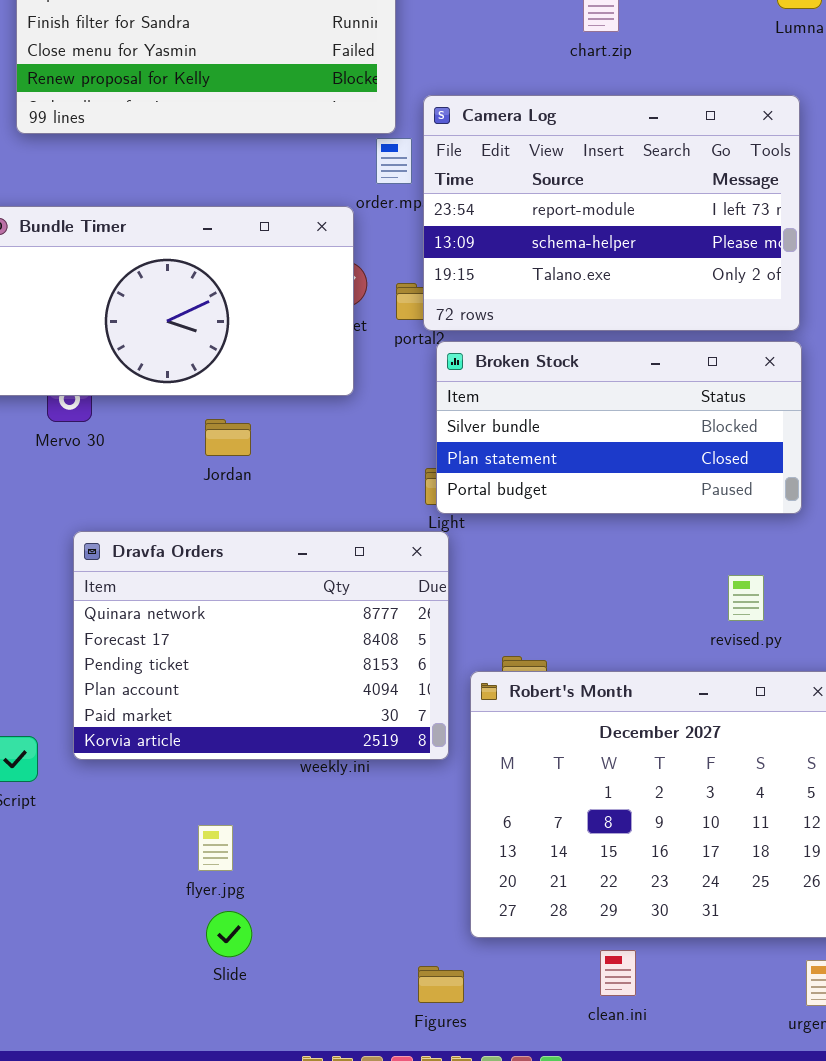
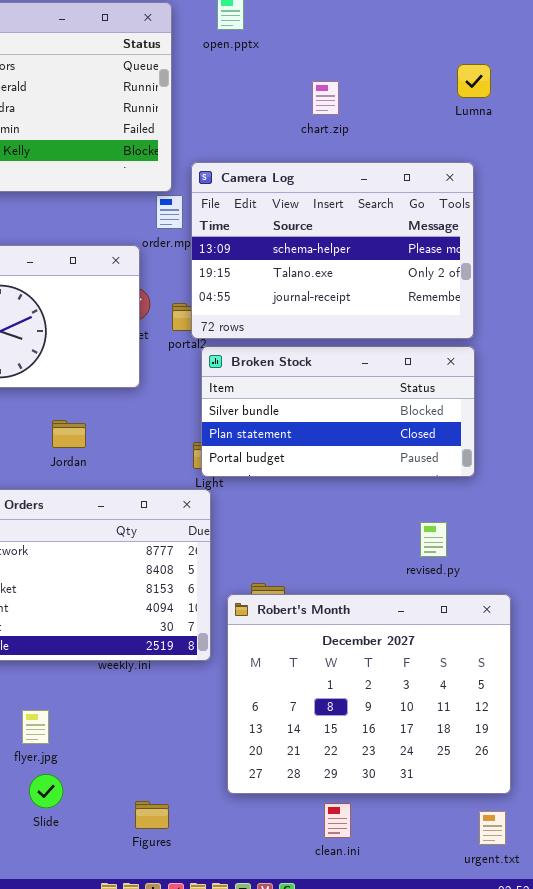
Camera Log: [423,95,800,331] -> [191,162,474,339], scrolled down 1 row
Jordan: [205,419,251,456] -> [52,420,86,448], moved
Figures: [418,966,464,1003] -> [135,801,169,829], moved

